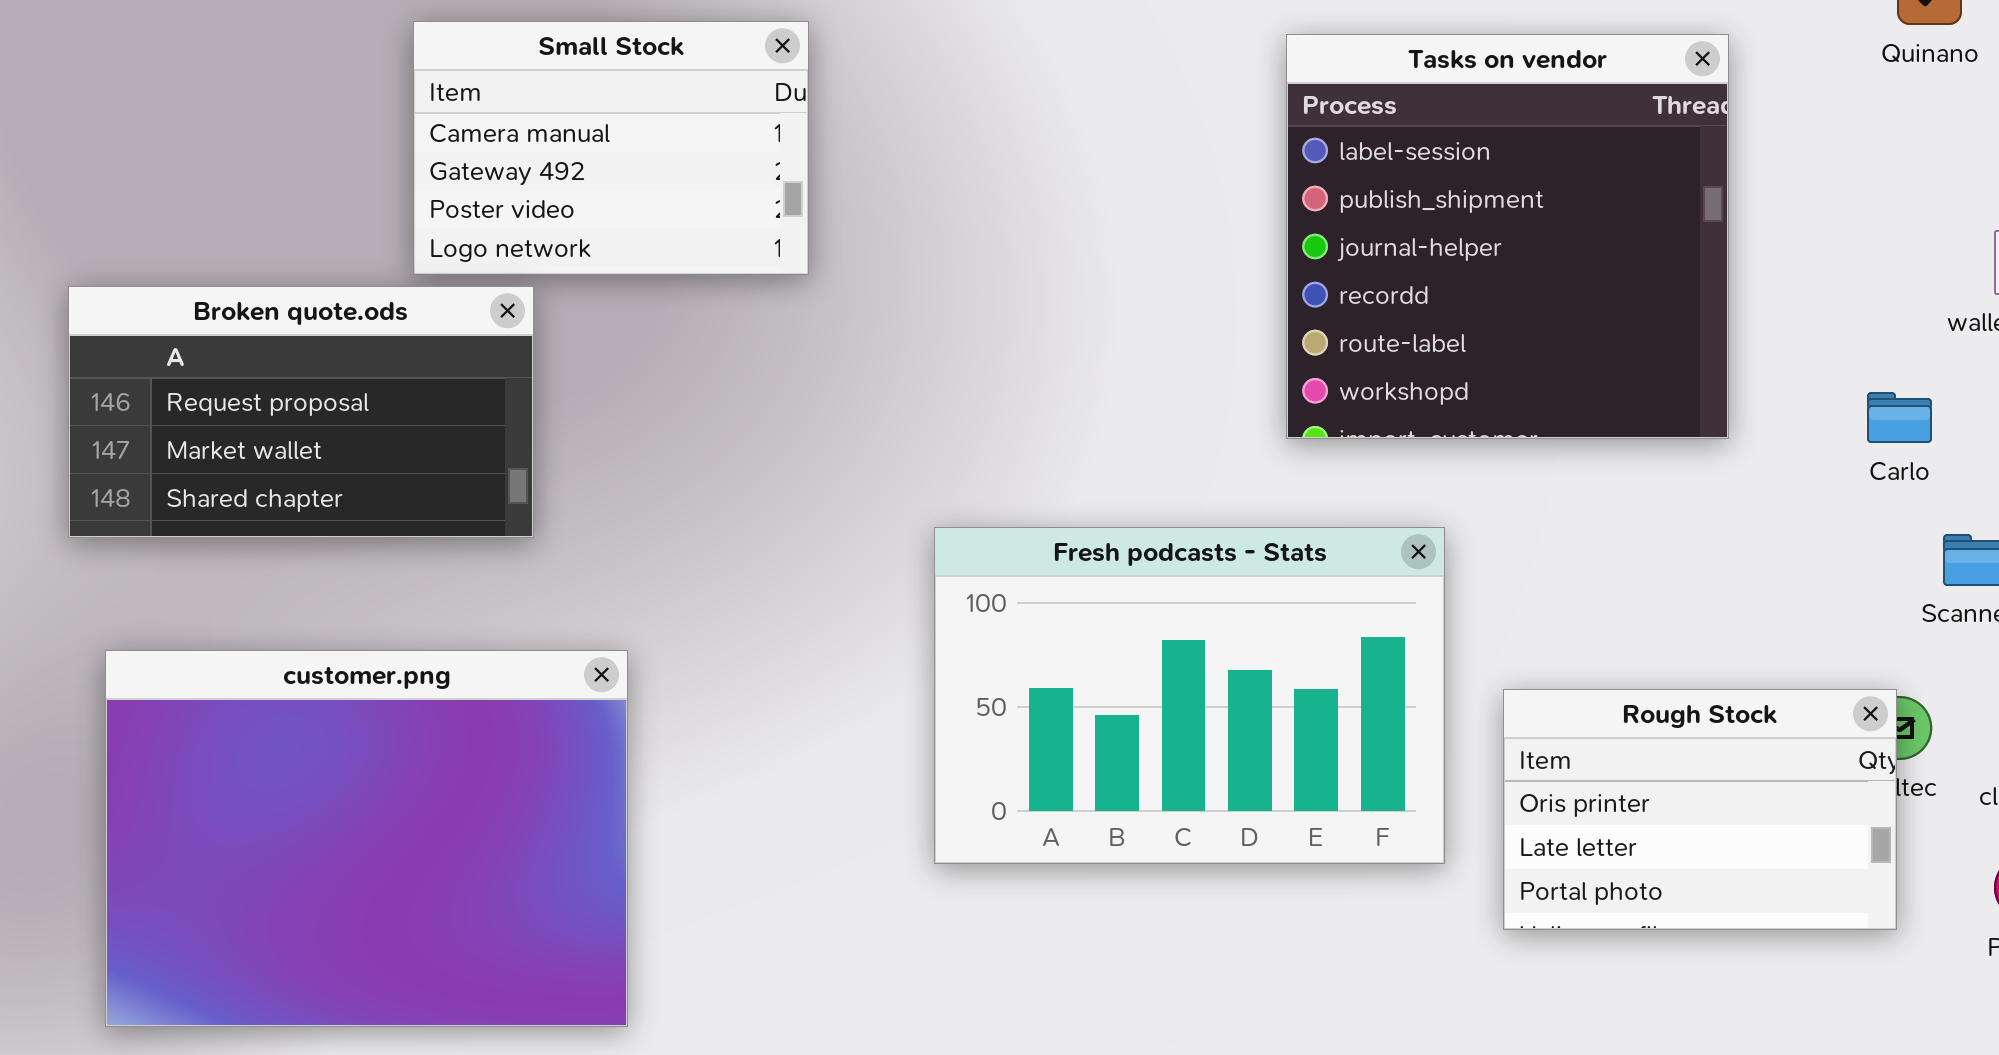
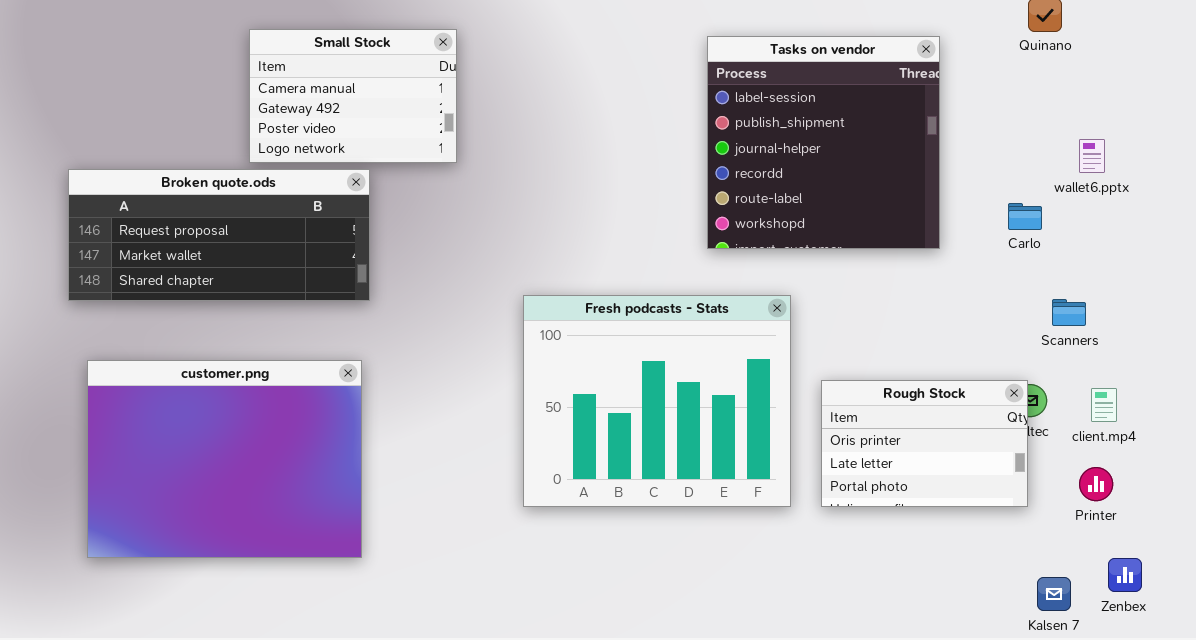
Broken quote.ods: [68,286,534,538] -> [68,169,370,301], resized
Carlo: [1867,392,1932,443] -> [1008,203,1042,230], moved
Fresh podcasts - Stats: [934,527,1445,864] -> [523,295,791,507], resized

